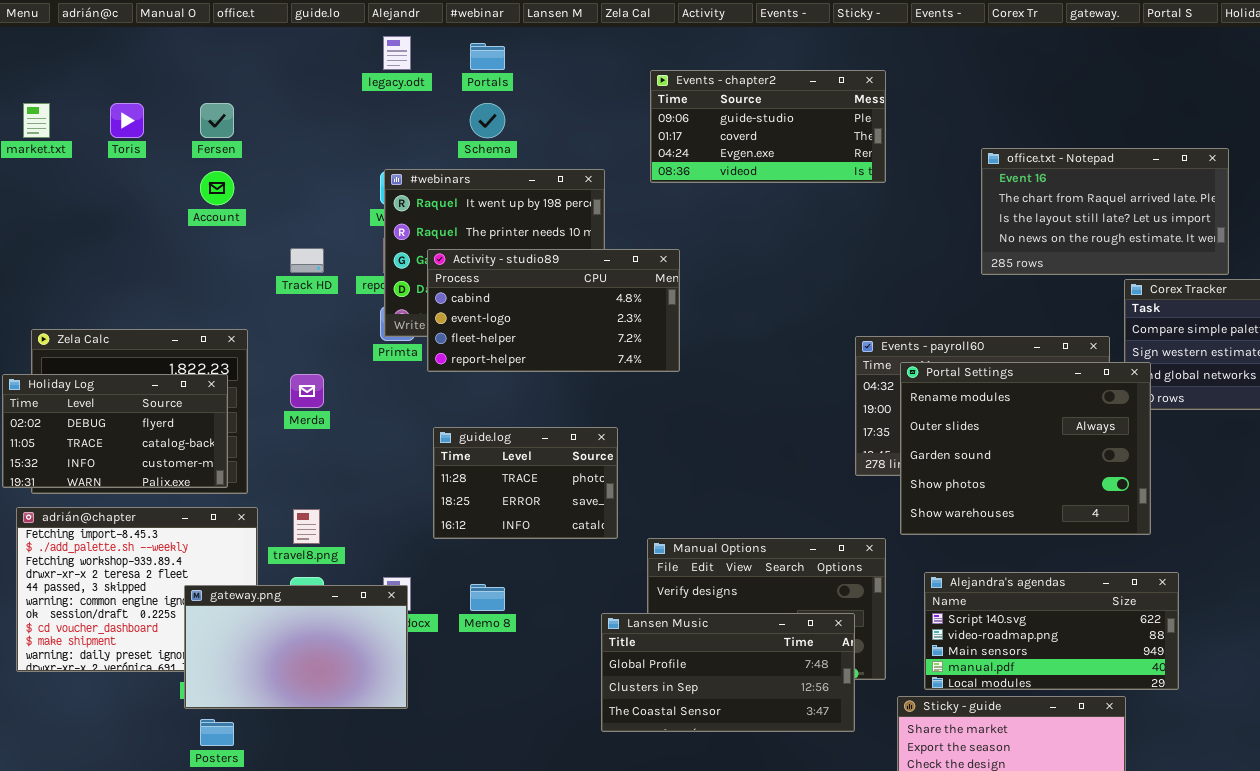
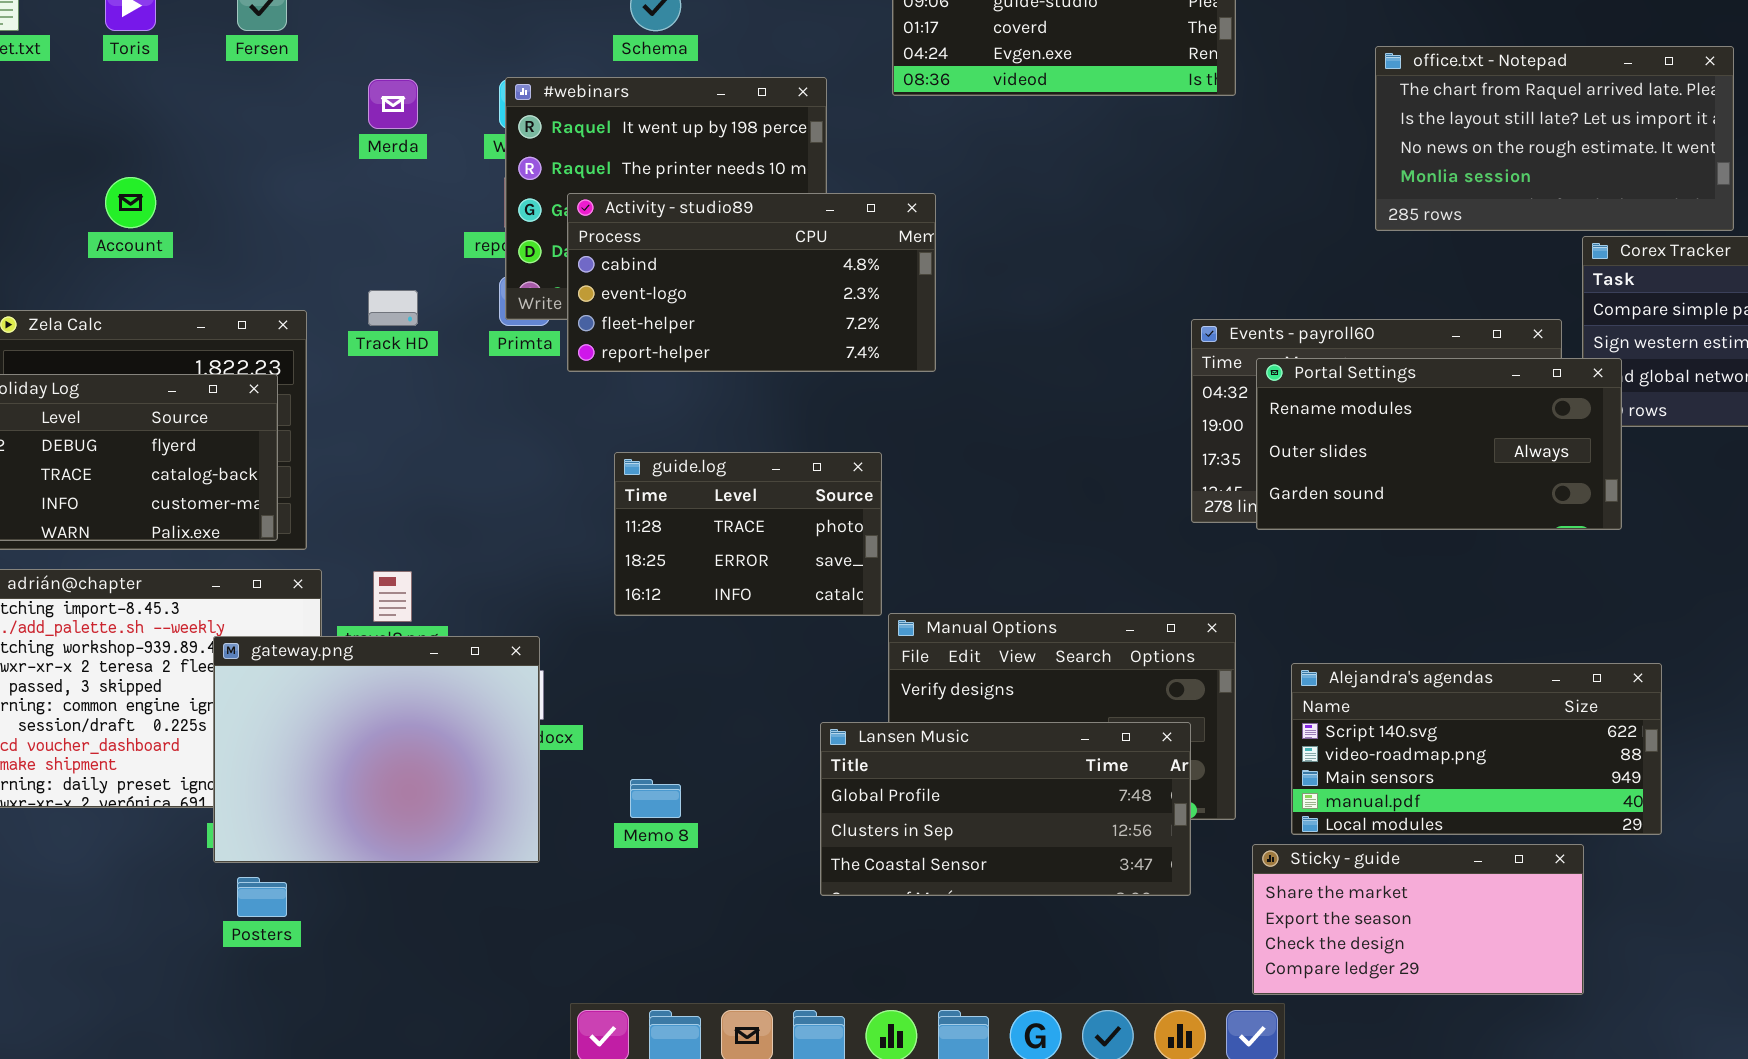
office.txt - Notepad: [981,148,1229,275] -> [1375,46,1734,231], scrolled down 1 row
Account: [200,171,234,205] -> [105,177,156,228], moved
Track HD: [290,248,324,273] -> [368,290,418,326], moved
Portal Settings: [900,362,1151,535] -> [1256,358,1622,530], resized
Merda: [290,374,324,408] -> [368,79,418,129], moved
guide.log: [433,427,618,539] -> [614,452,882,616], moved
Memo 8: [470,584,505,611] -> [630,779,681,818], moved
gateway.png: [184,585,408,709] -> [213,636,540,863], resized

